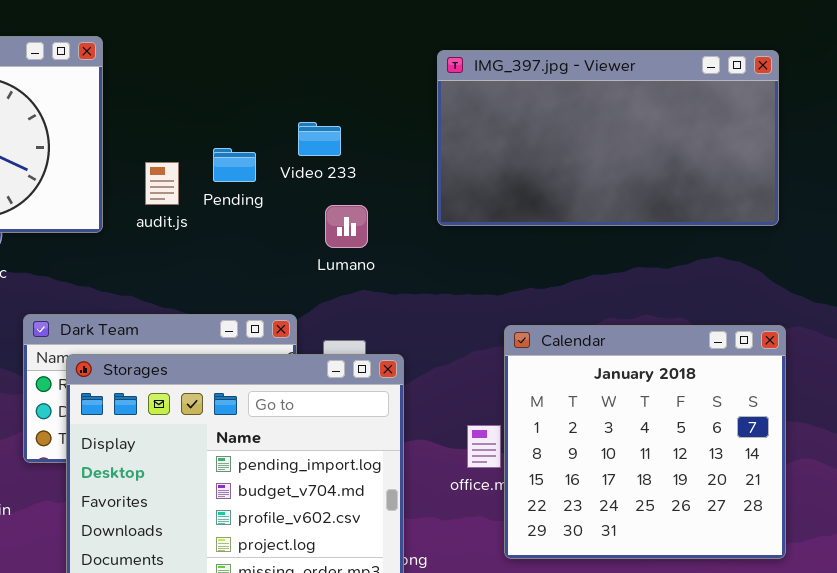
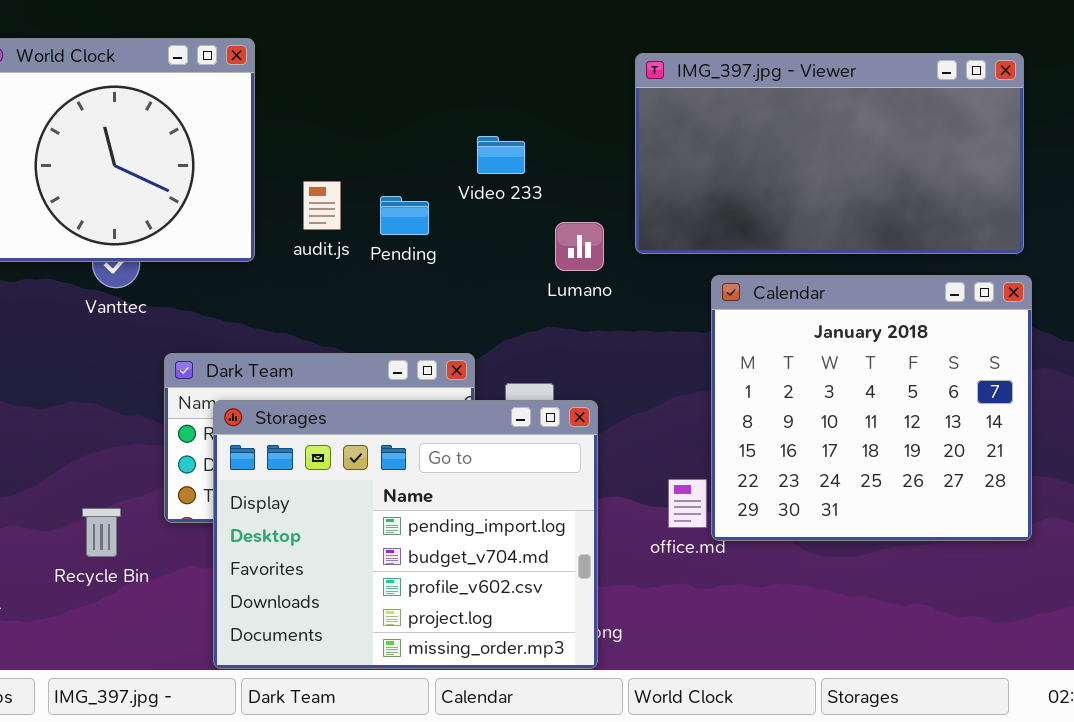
Pending: [213,148,256,182] -> [380,196,429,235], moved
Lumano: [325,205,368,248] -> [555,222,604,271], moved
Calendar: [504,325,786,559] -> [711,275,1032,541], moved

